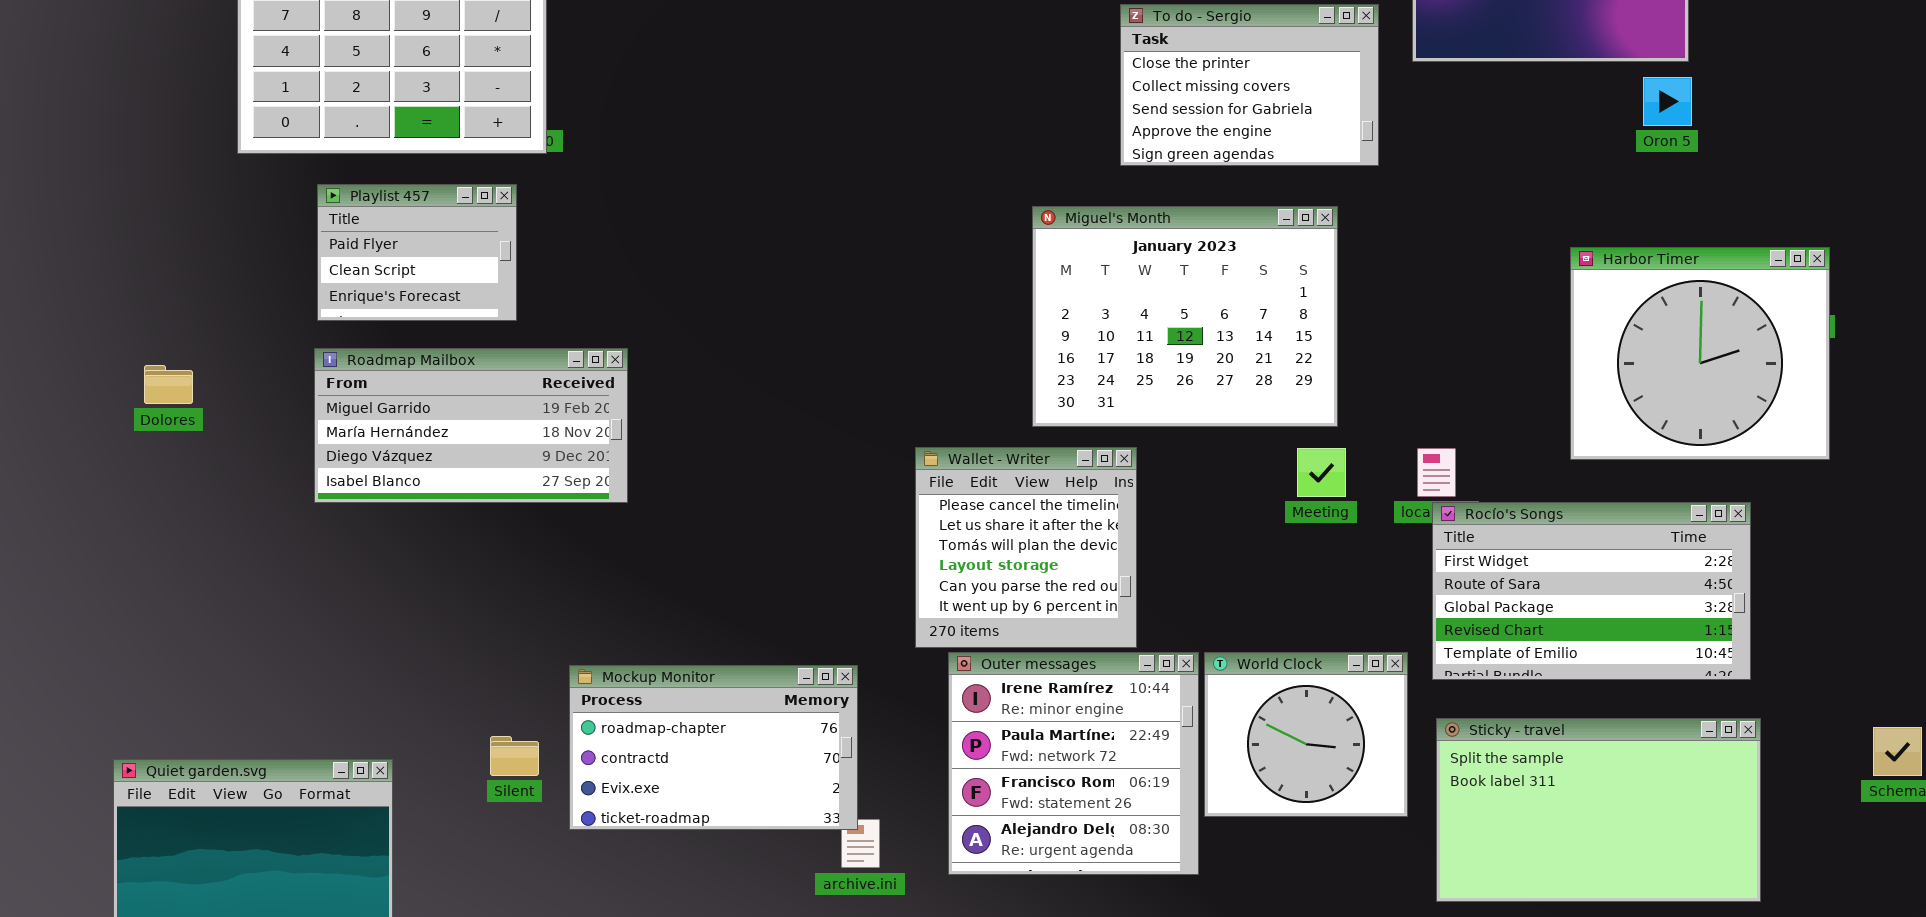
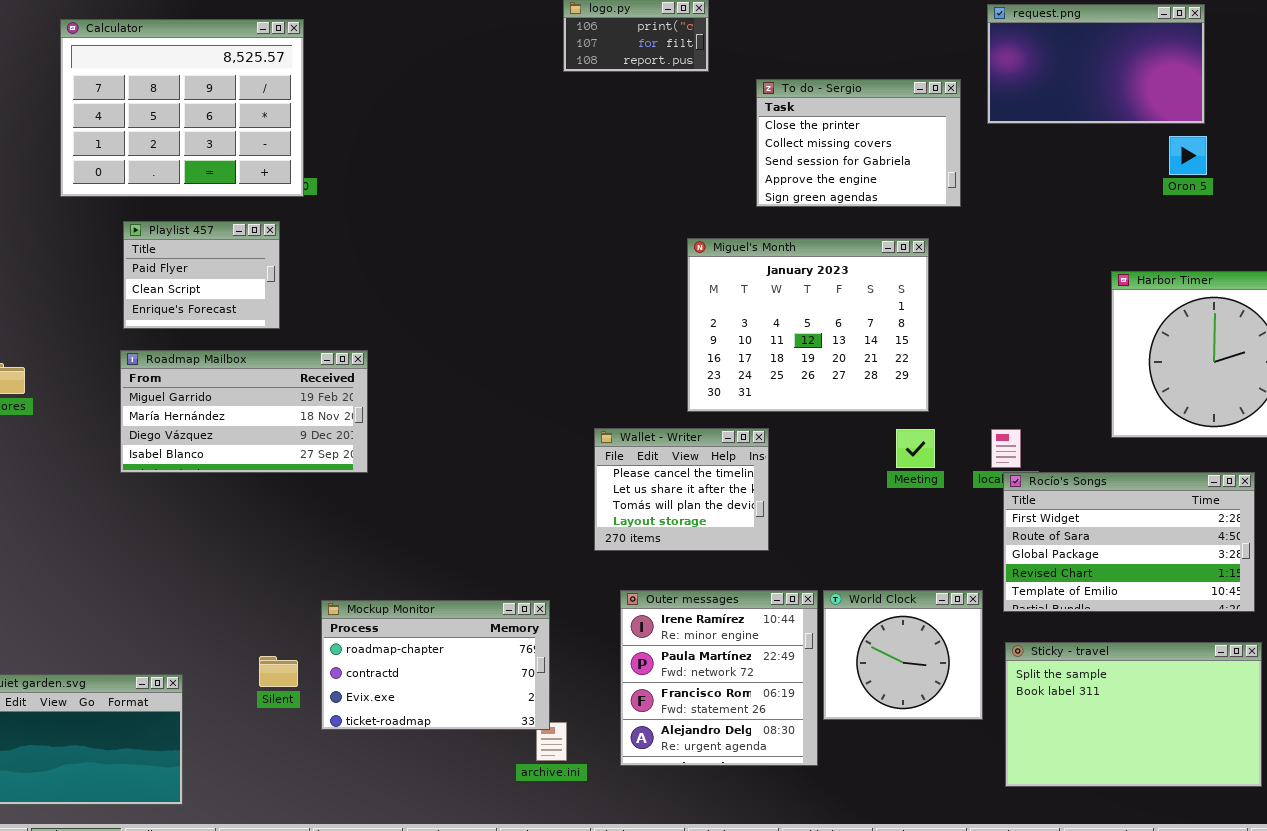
Wallet - Writer: [915,447,1137,648] -> [594,428,769,551], resized

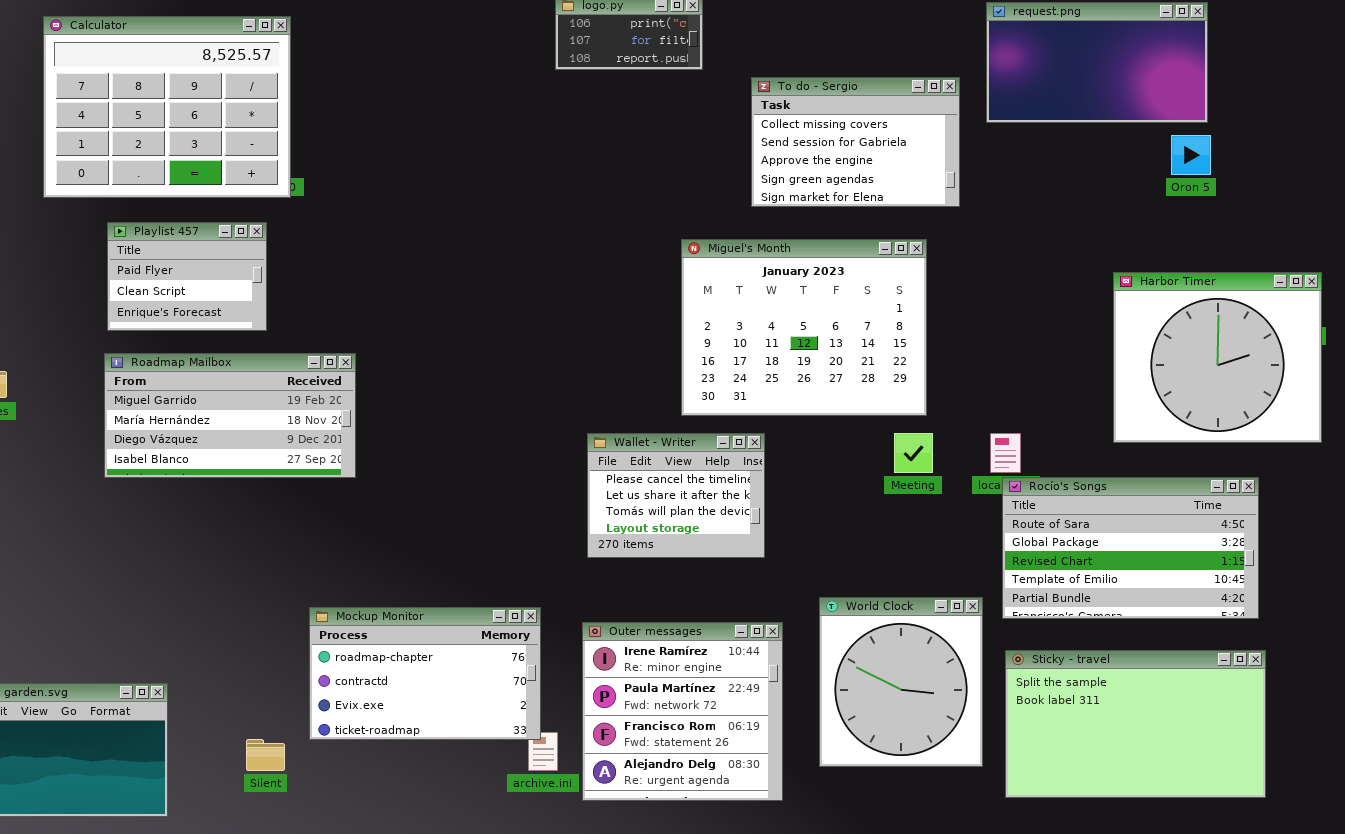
To do - Sergio: [756,79,961,207] -> [751,77,960,207], scrolled down 1 row
Rocío's Songs: [1003,472,1255,612] -> [1002,477,1259,619], scrolled down 1 row
Outer messages: [620,590,818,766] -> [582,622,783,801], moved
World Clock: [823,590,983,720] -> [819,597,983,767], resized
Silent: [259,656,298,687] -> [246,739,285,771], moved

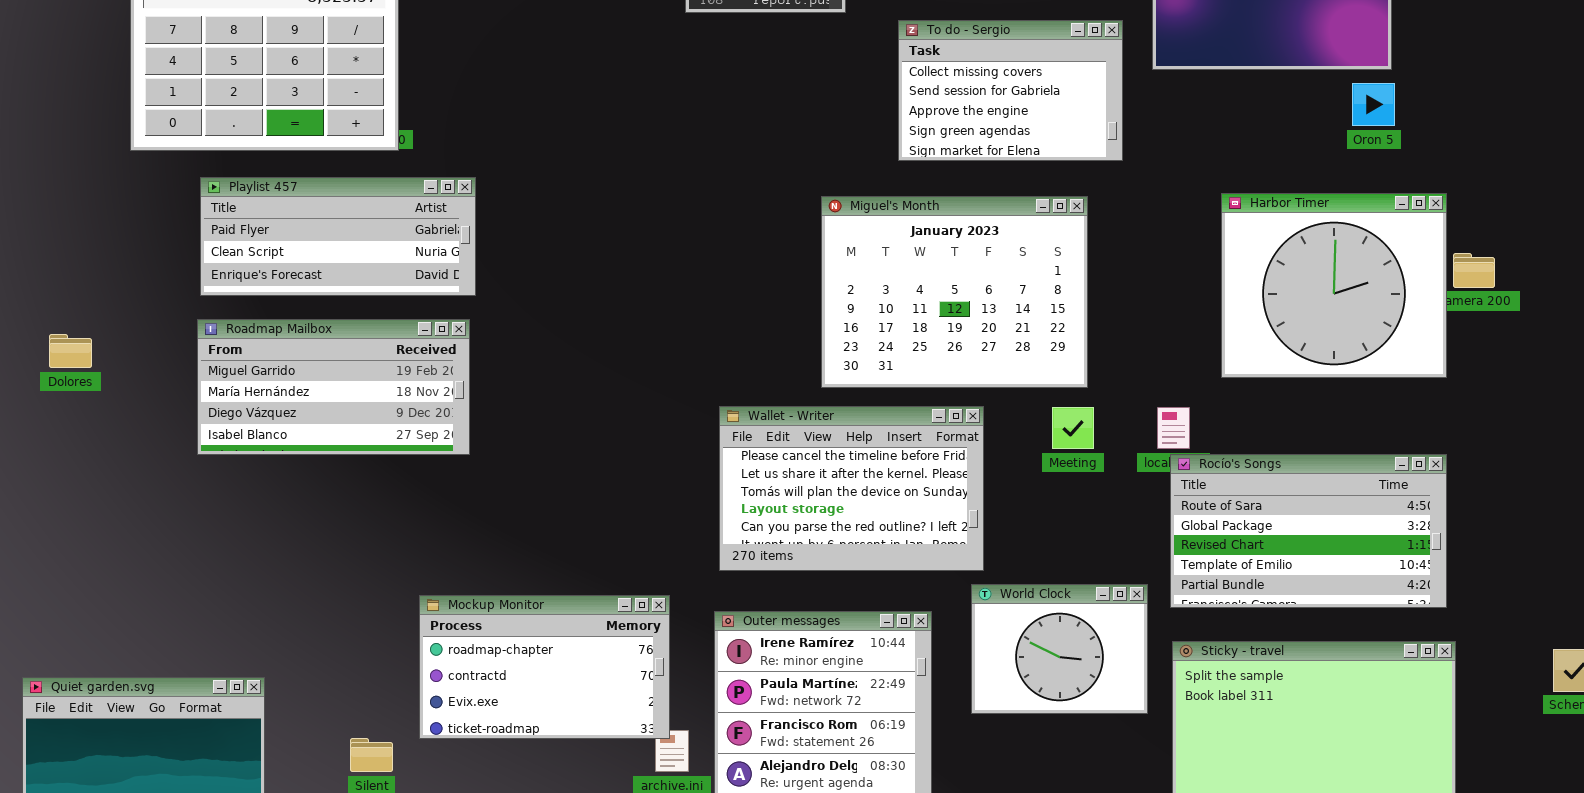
Playlist 457: [107,222,267,331] -> [200,177,476,296], resized
Harbor Timer: [1113,272,1322,443] -> [1221,193,1447,378], moved
Wallet - Writer: [587,433,765,558] -> [719,406,984,571], resized
World Clock: [819,597,983,767] -> [971,584,1148,714], resized

